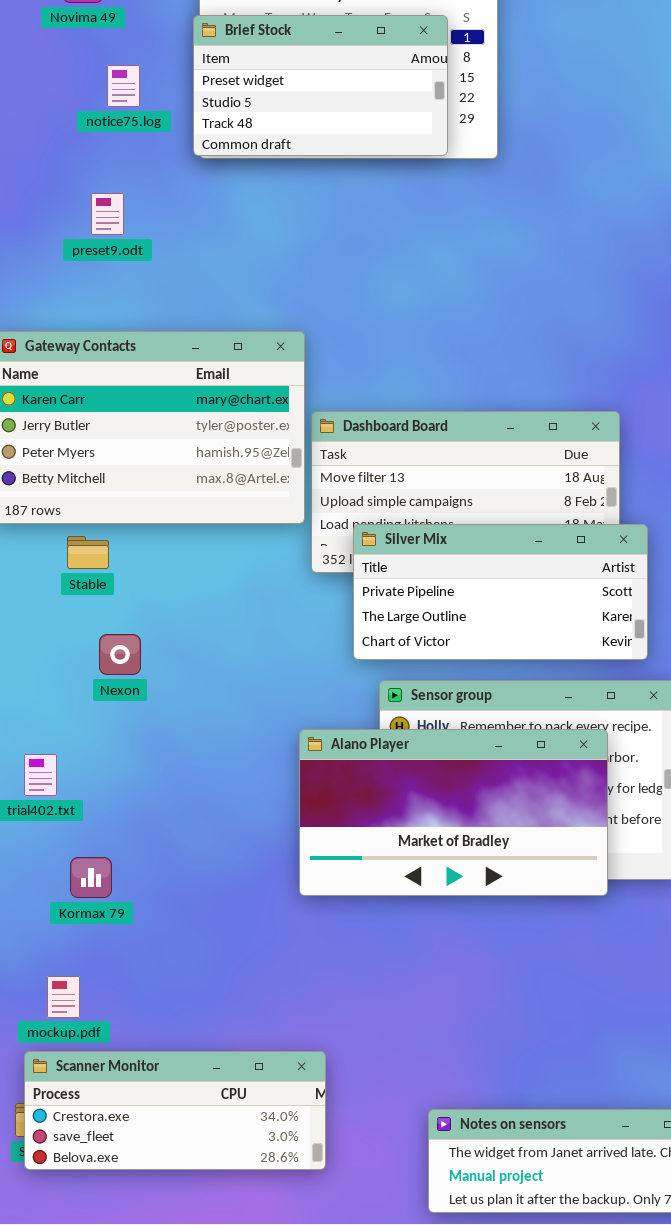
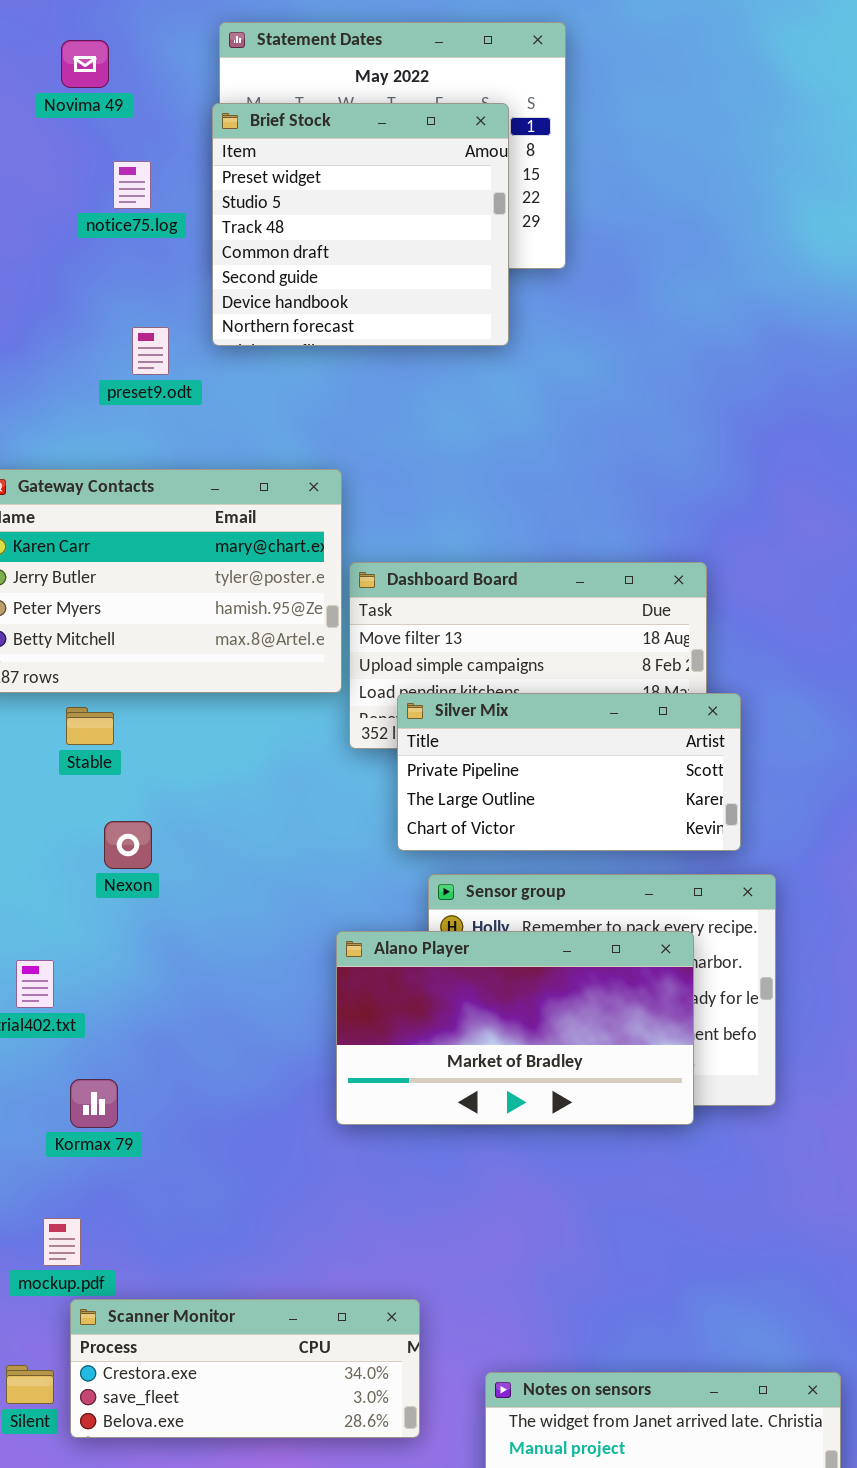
Brief Stock: [193,15,448,156] -> [212,103,509,346], resized
preset9.odt: [91,193,124,235] -> [132,327,169,375], moved
Scanner Monitor: [24,1051,326,1170] -> [70,1299,420,1438], moved

